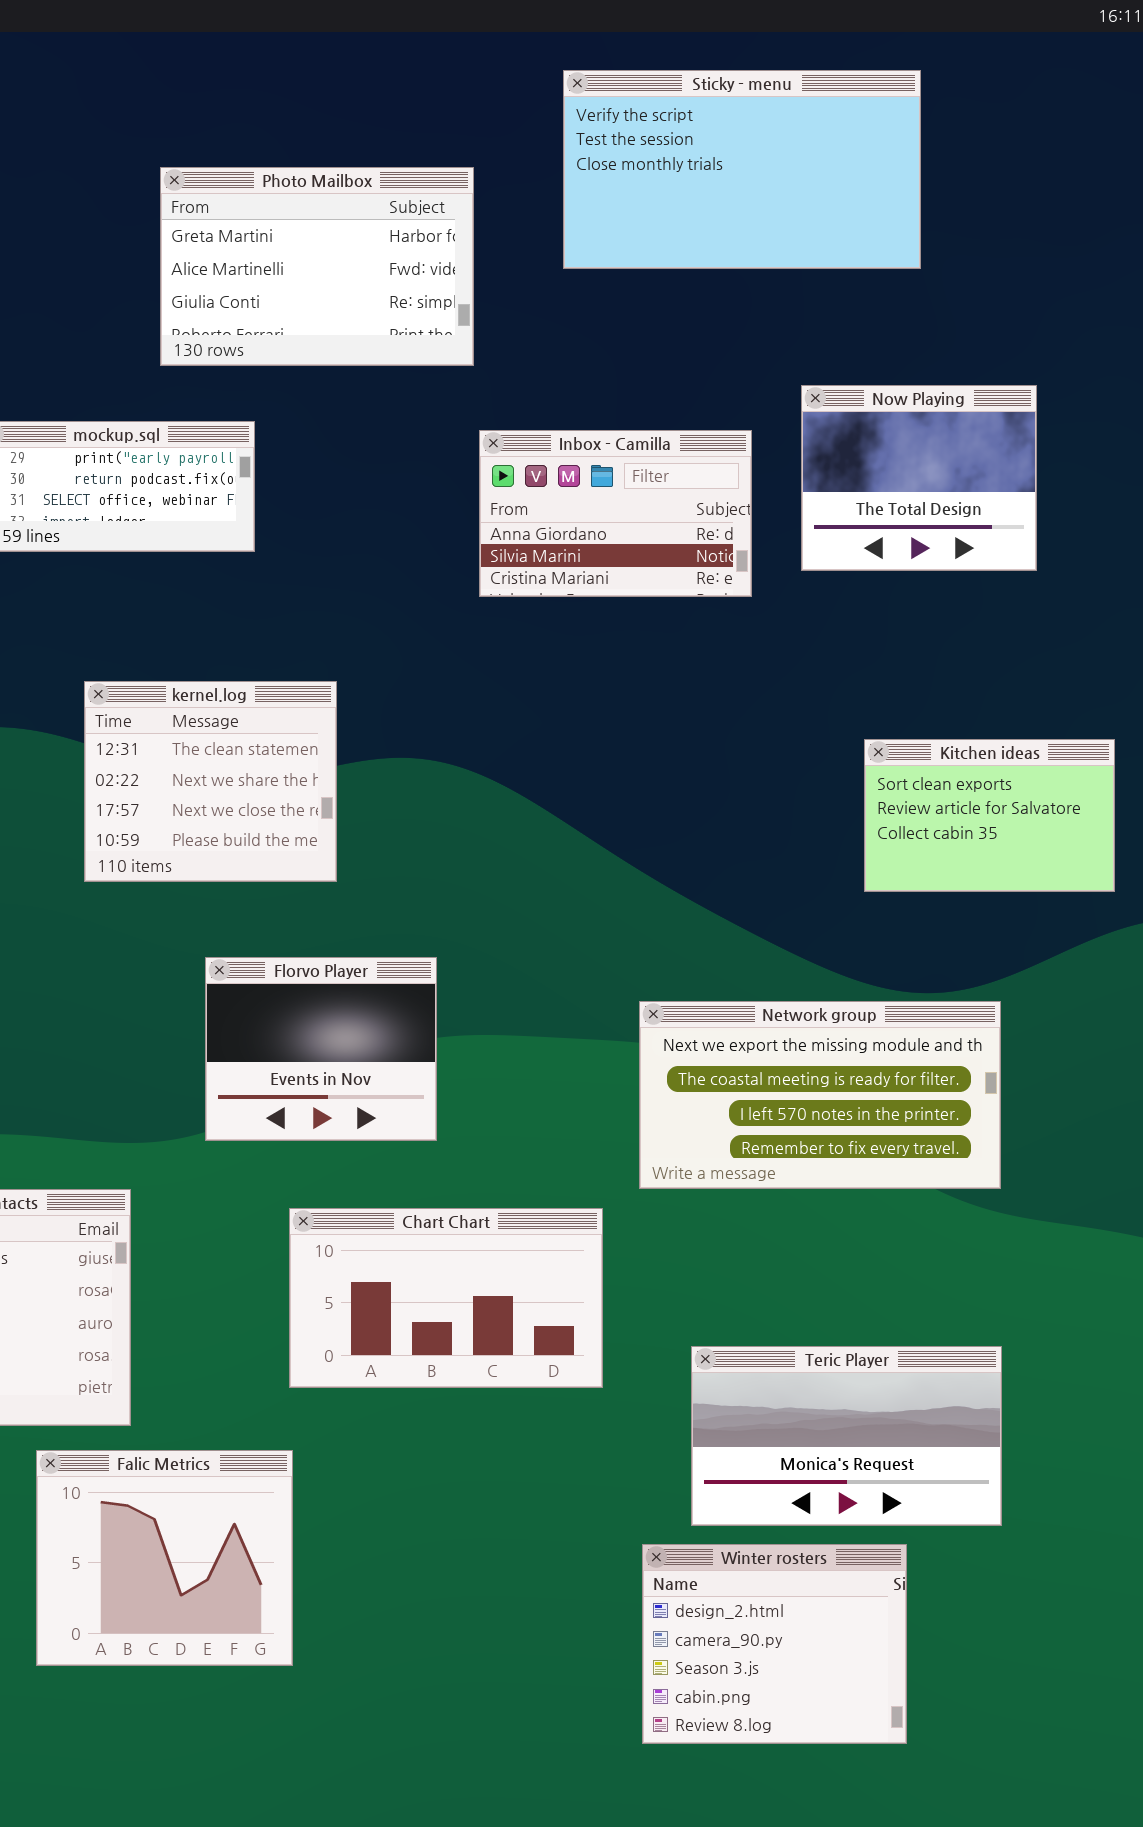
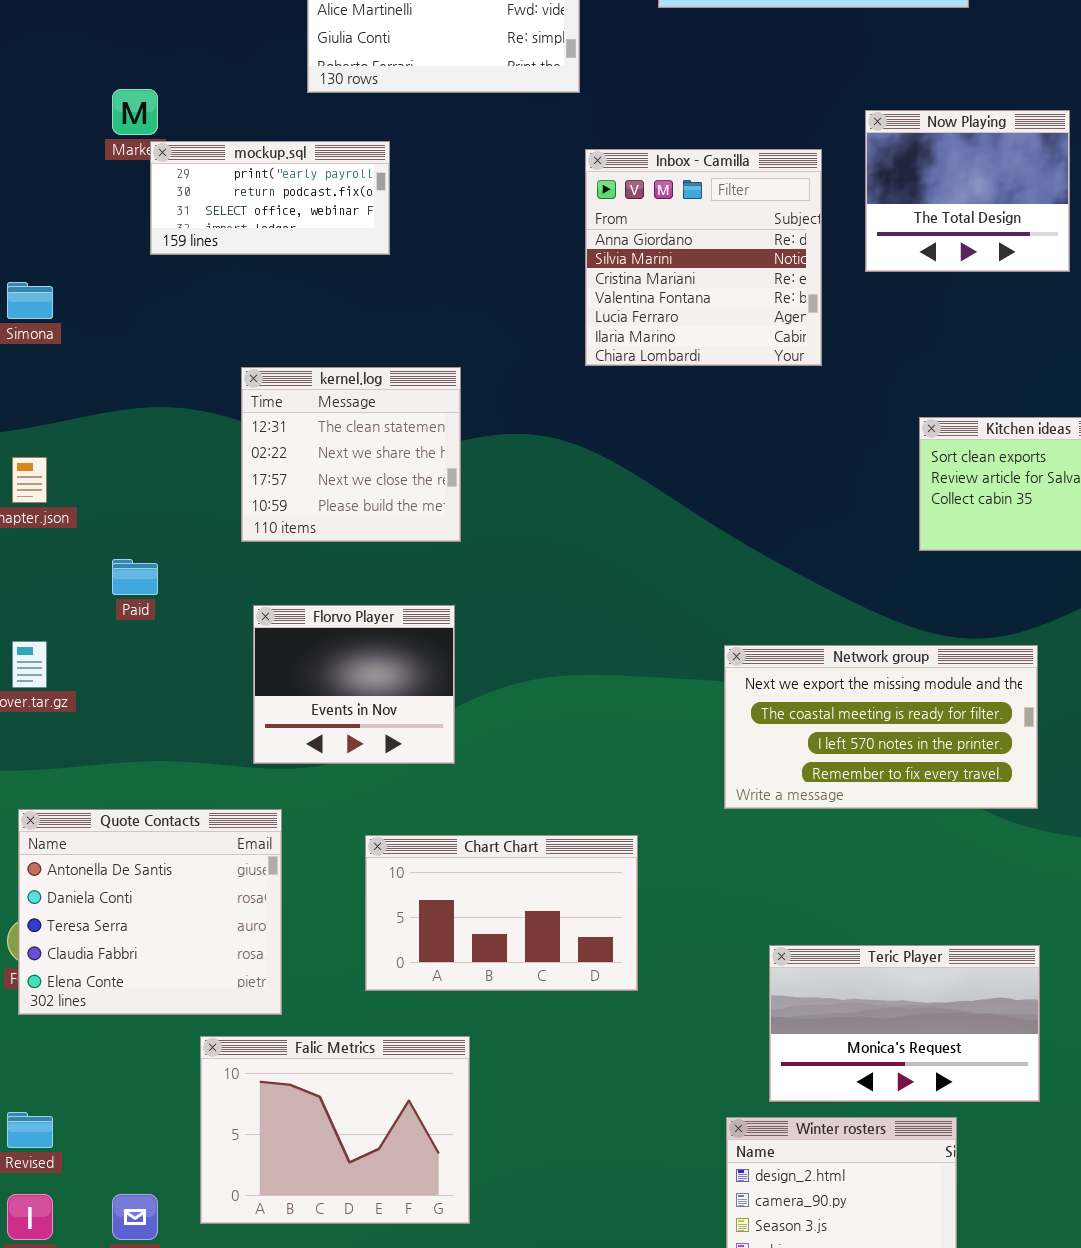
Inbox - Camilla: [479,430,752,597] -> [585,149,822,366], resized
Florvo Player: [205,957,437,1141] -> [253,605,455,764], moved
Chart Chart: [289,1208,603,1388] -> [365,835,638,991], moved
Falic Metrics: [36,1450,293,1666] -> [200,1036,470,1224], resized

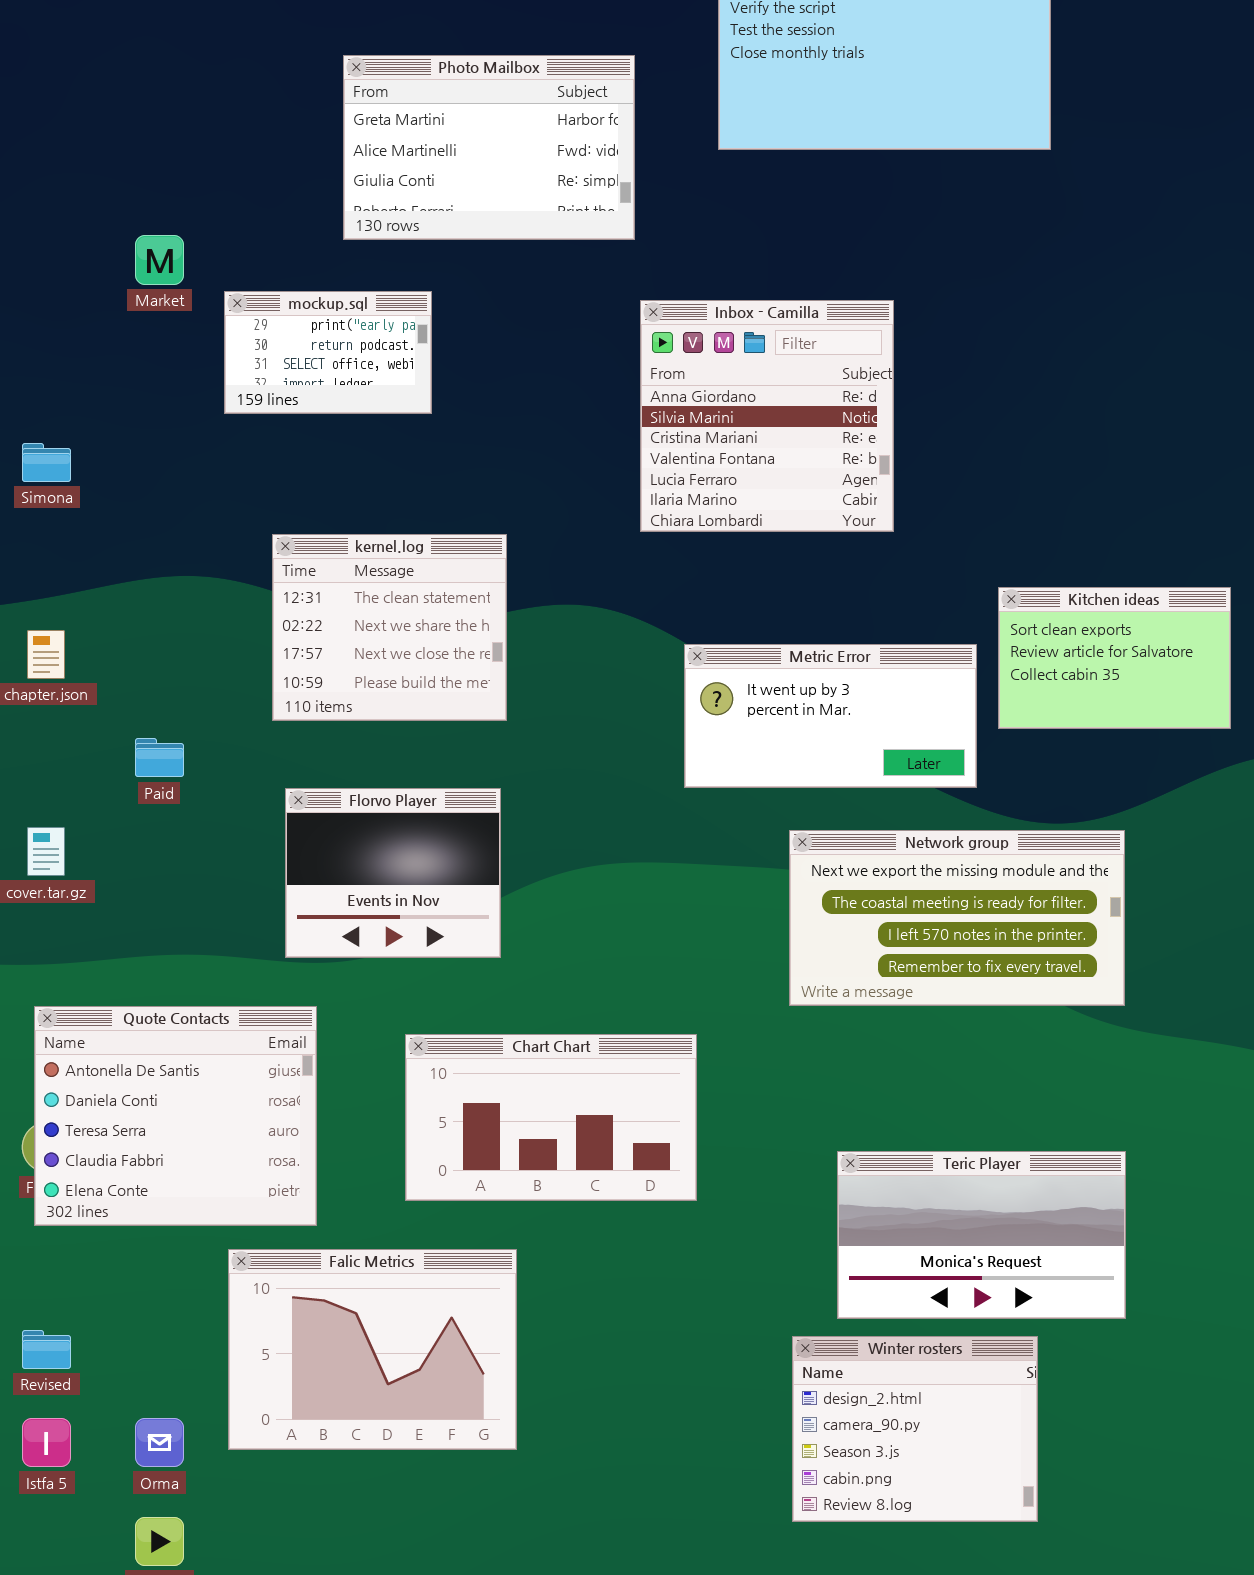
Now Playing: [865,110,1070,272] -> none, closed
mockup.sql: [150,141,390,255] -> [224,291,432,414], resized
Metric Error: none -> [684,644,977,788], opened

